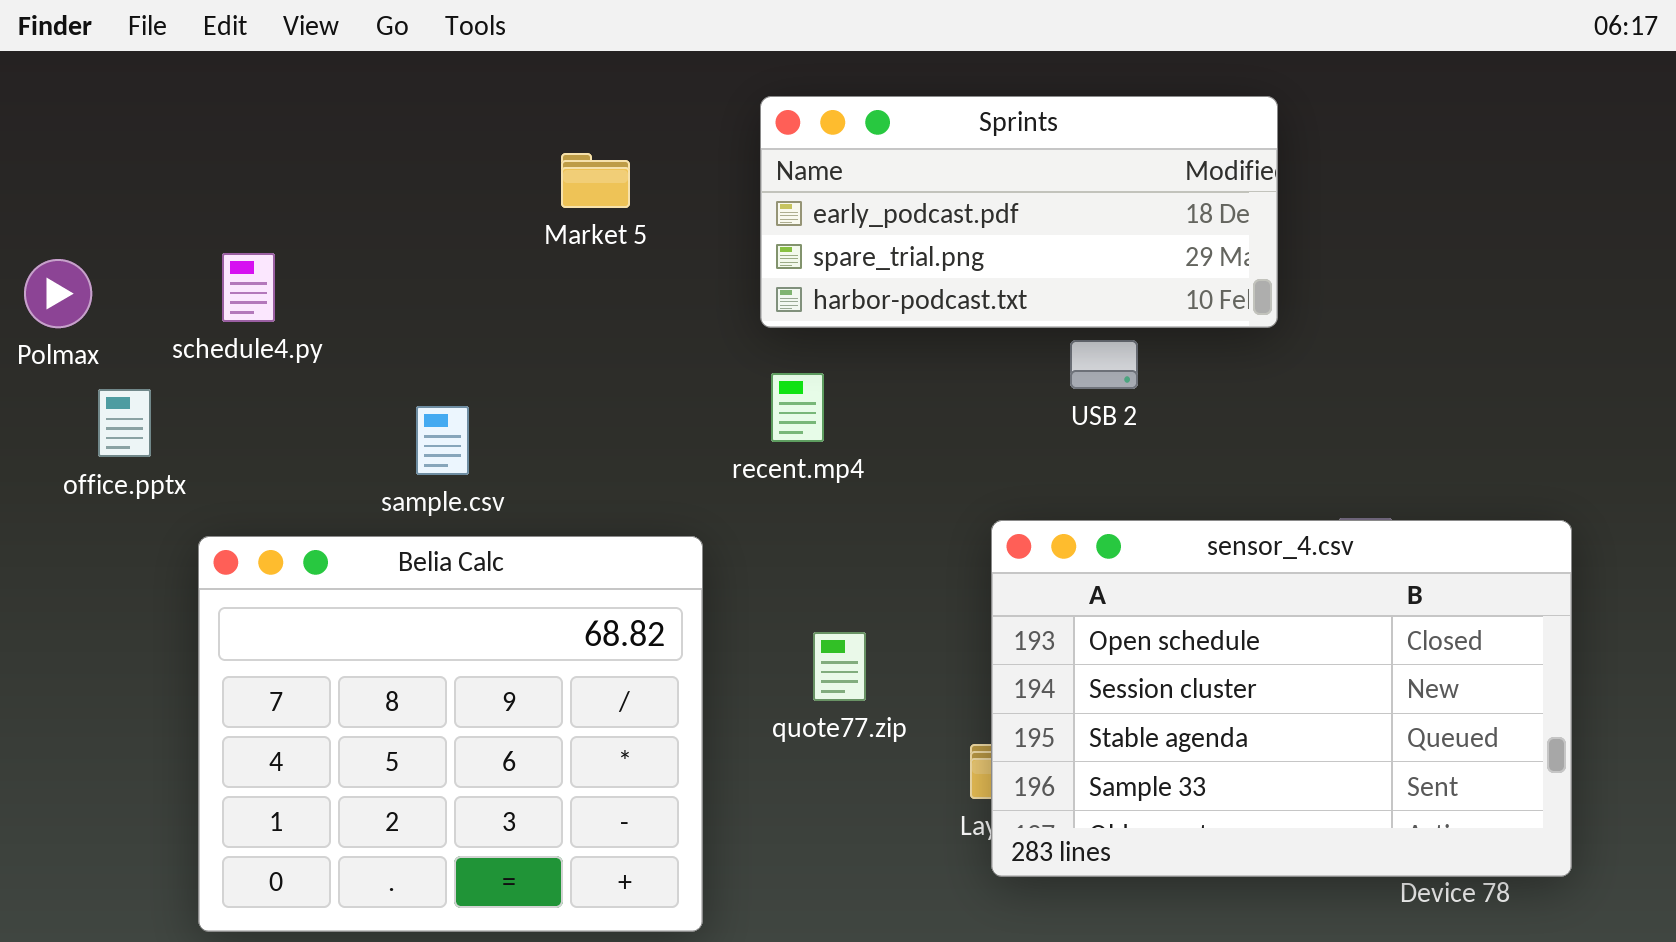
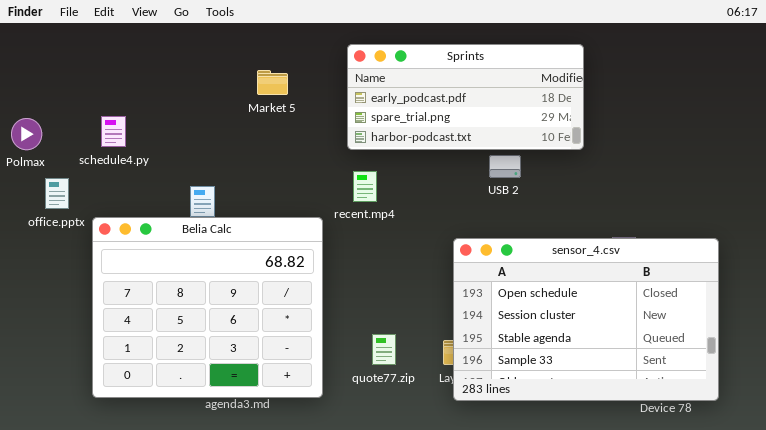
Belia Calc: [198,536,703,932] -> [92,217,323,398], moved
quote77.zip: [813,632,866,701] -> [372,334,396,365], moved

